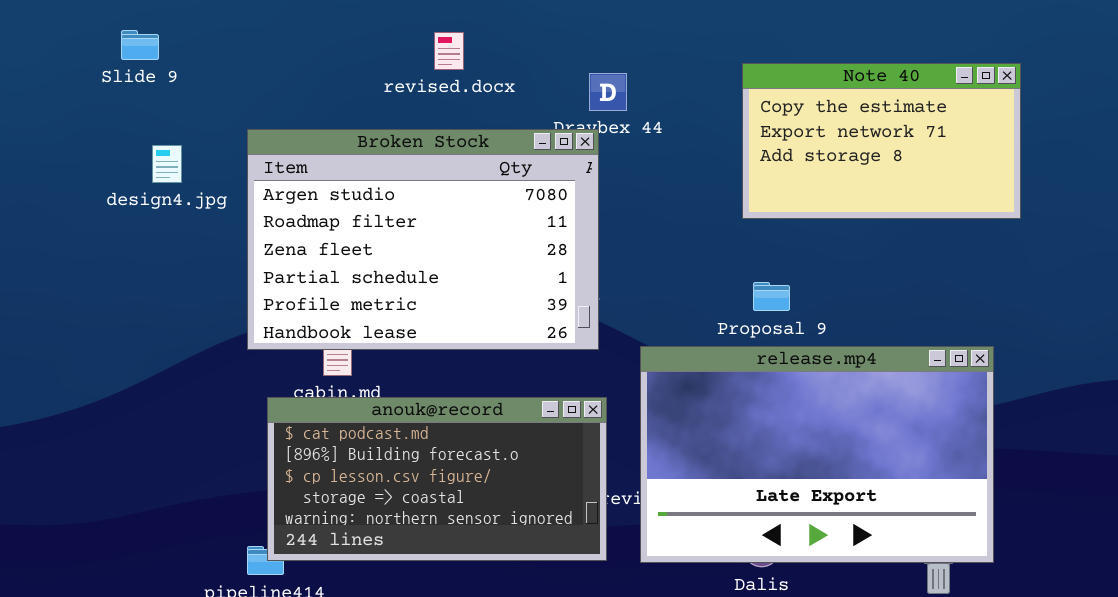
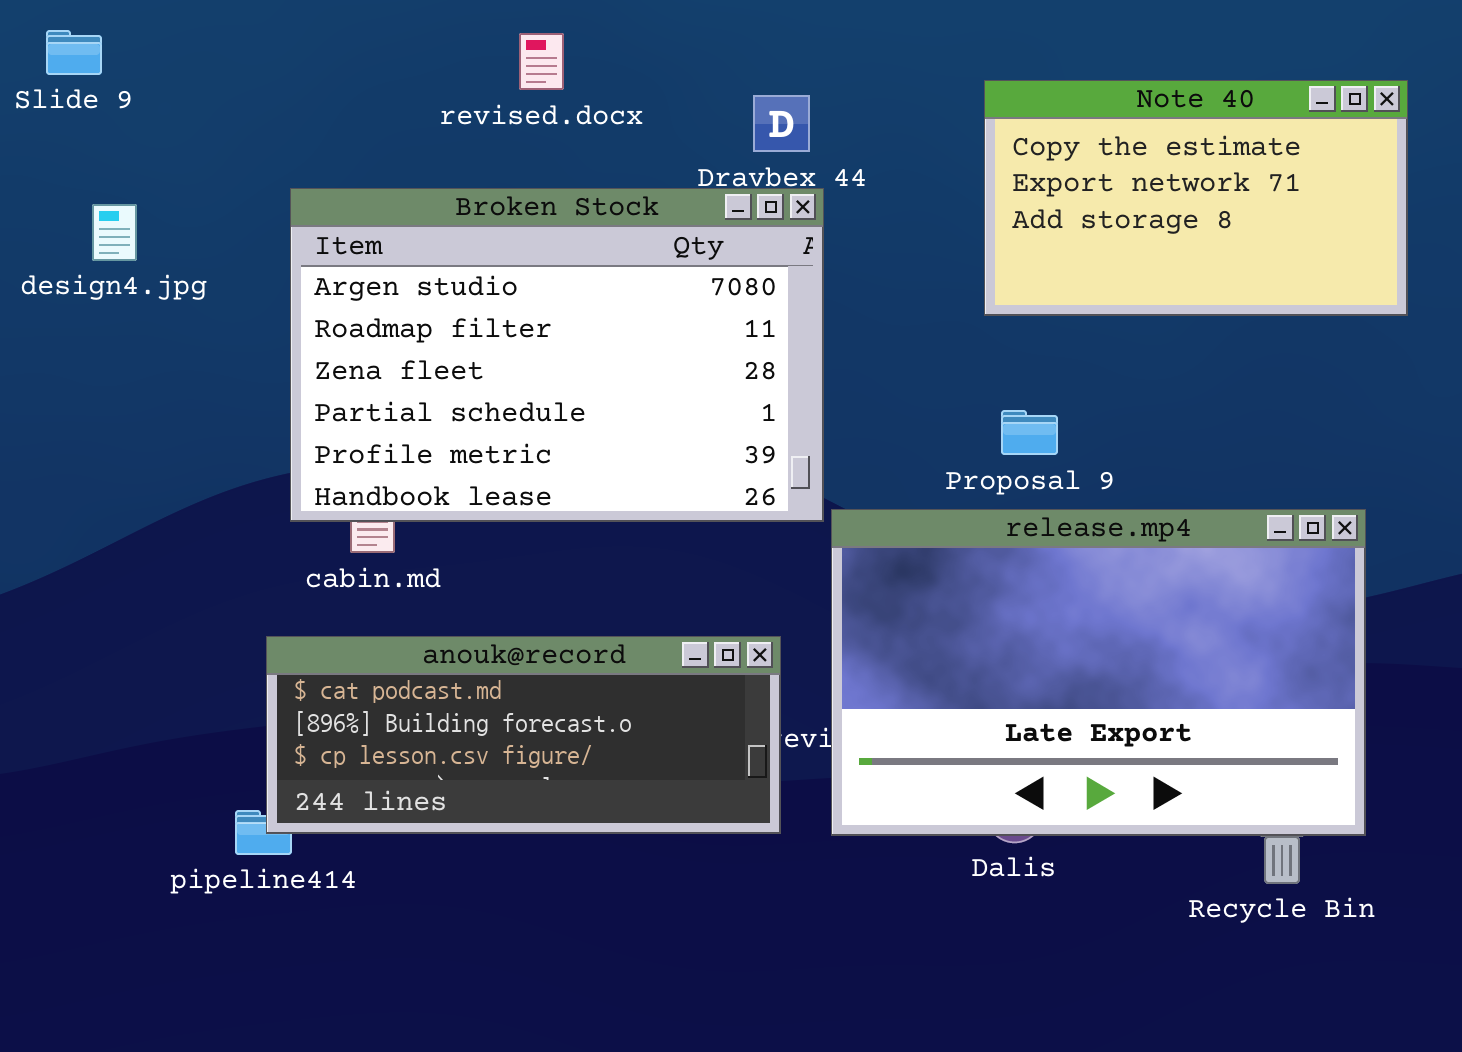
Broken Stock: [247,129,599,350] -> [290,188,824,522], moved
anouk@record: [267,397,607,561] -> [266,636,781,834], resized

